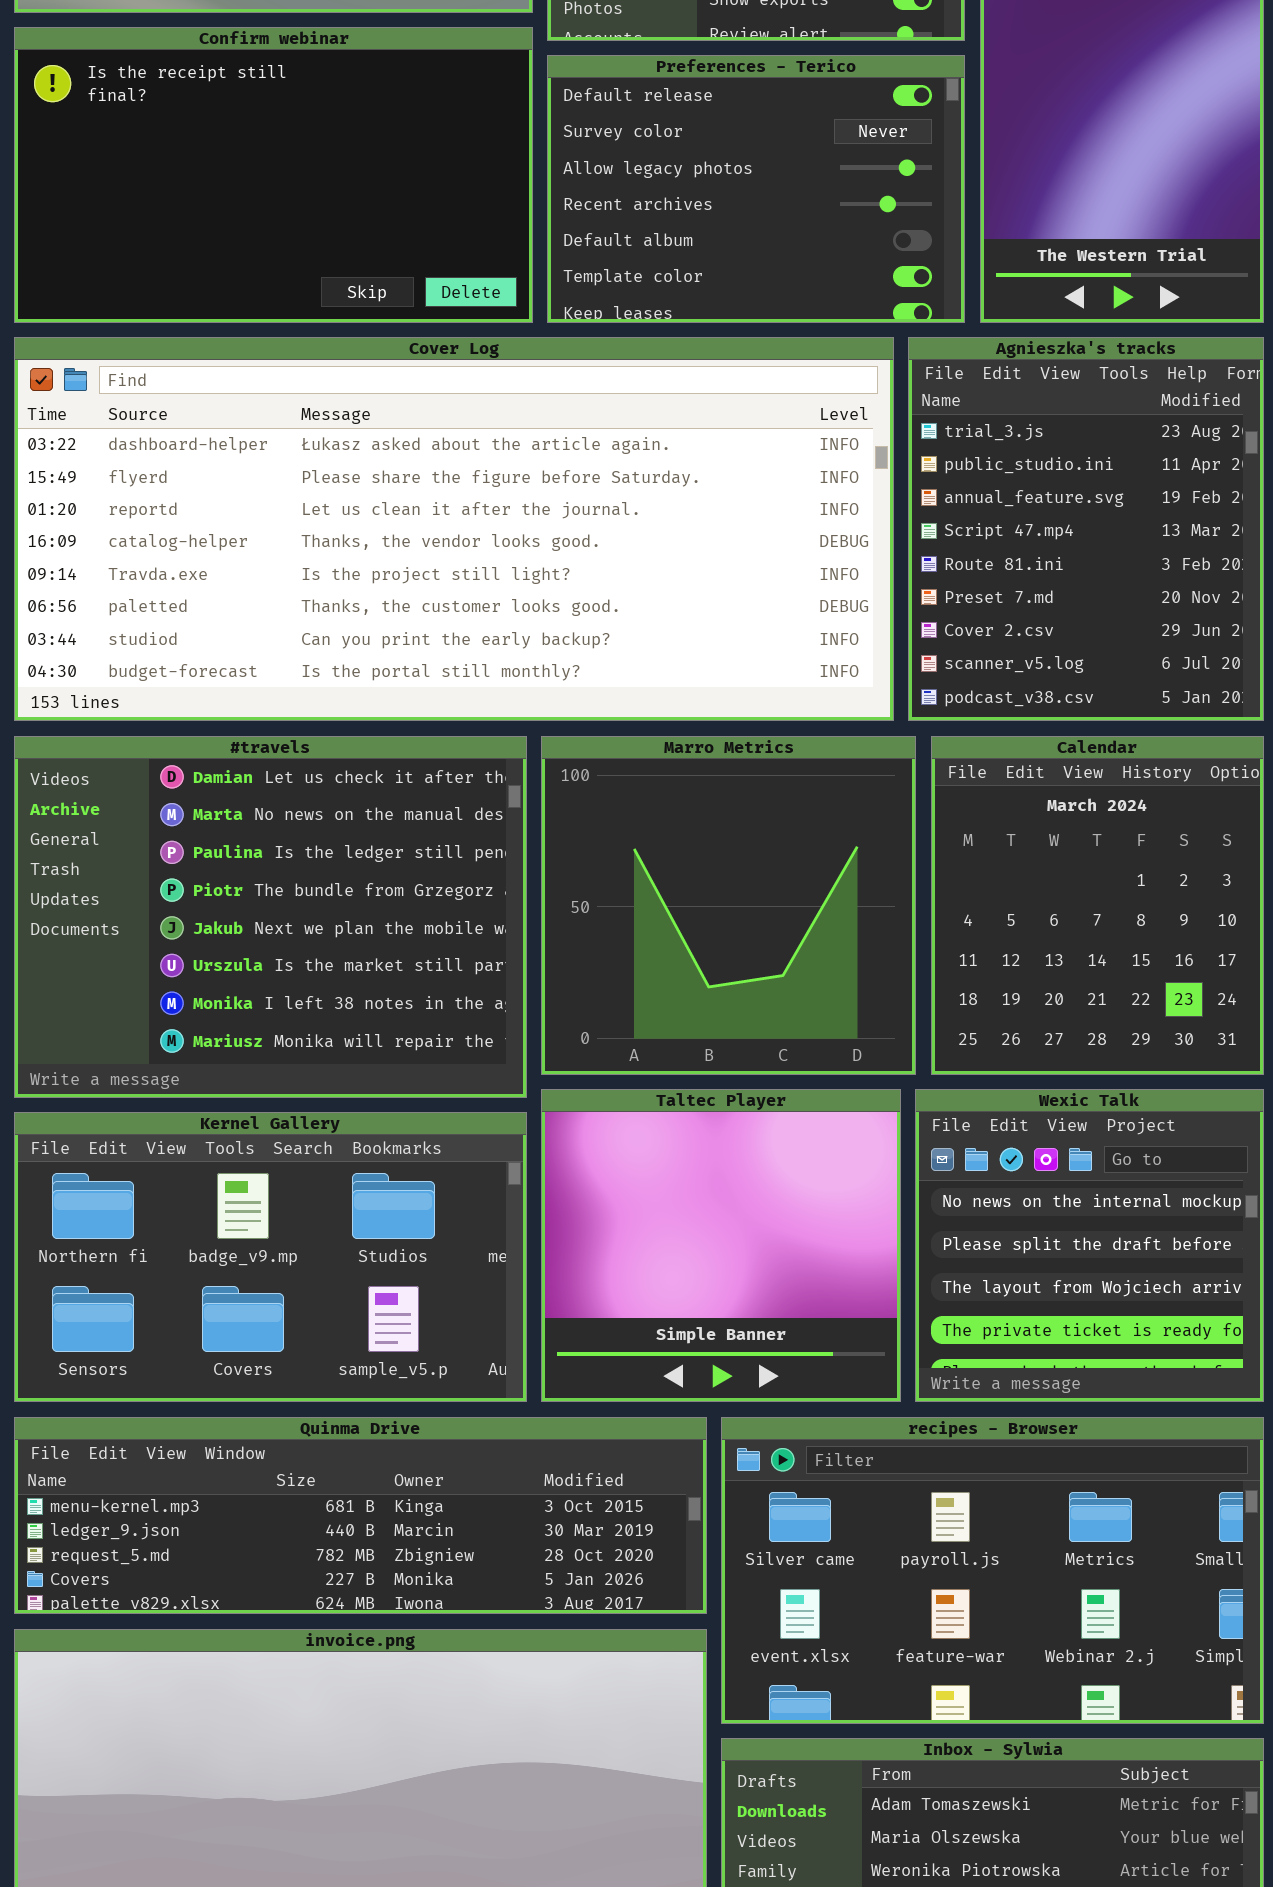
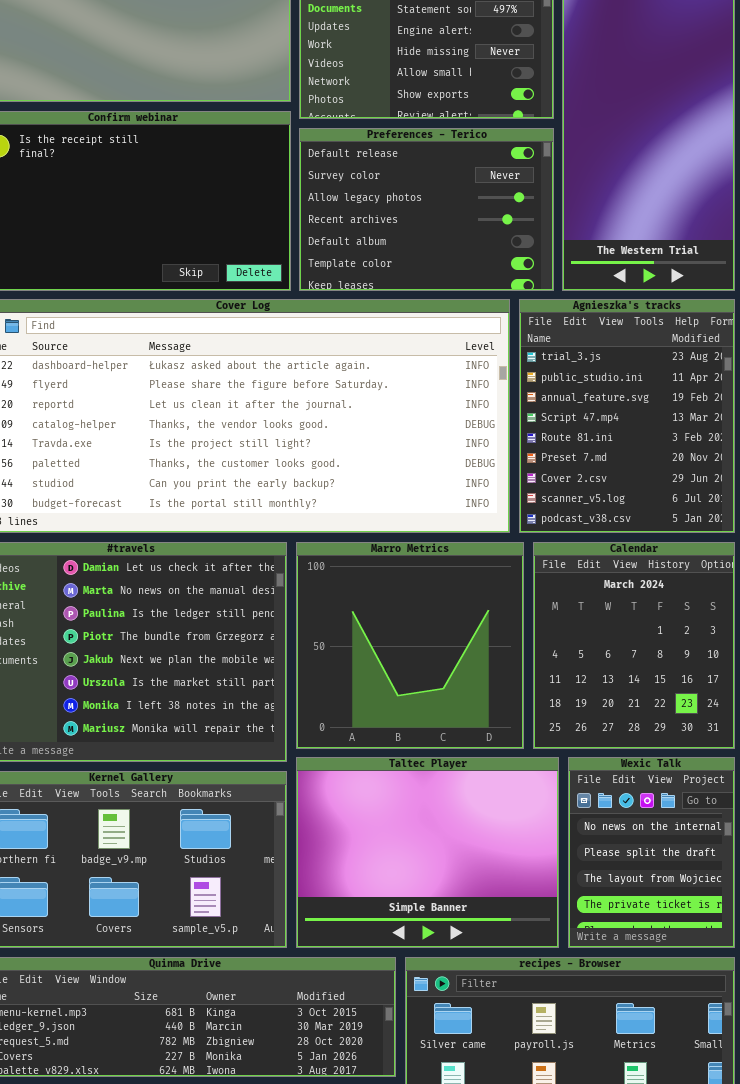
Taltec Player: [541,1089,901,1402] -> [296,757,559,948], resized
Wexic Talk: [915,1089,1264,1402] -> [568,757,735,948], resized

